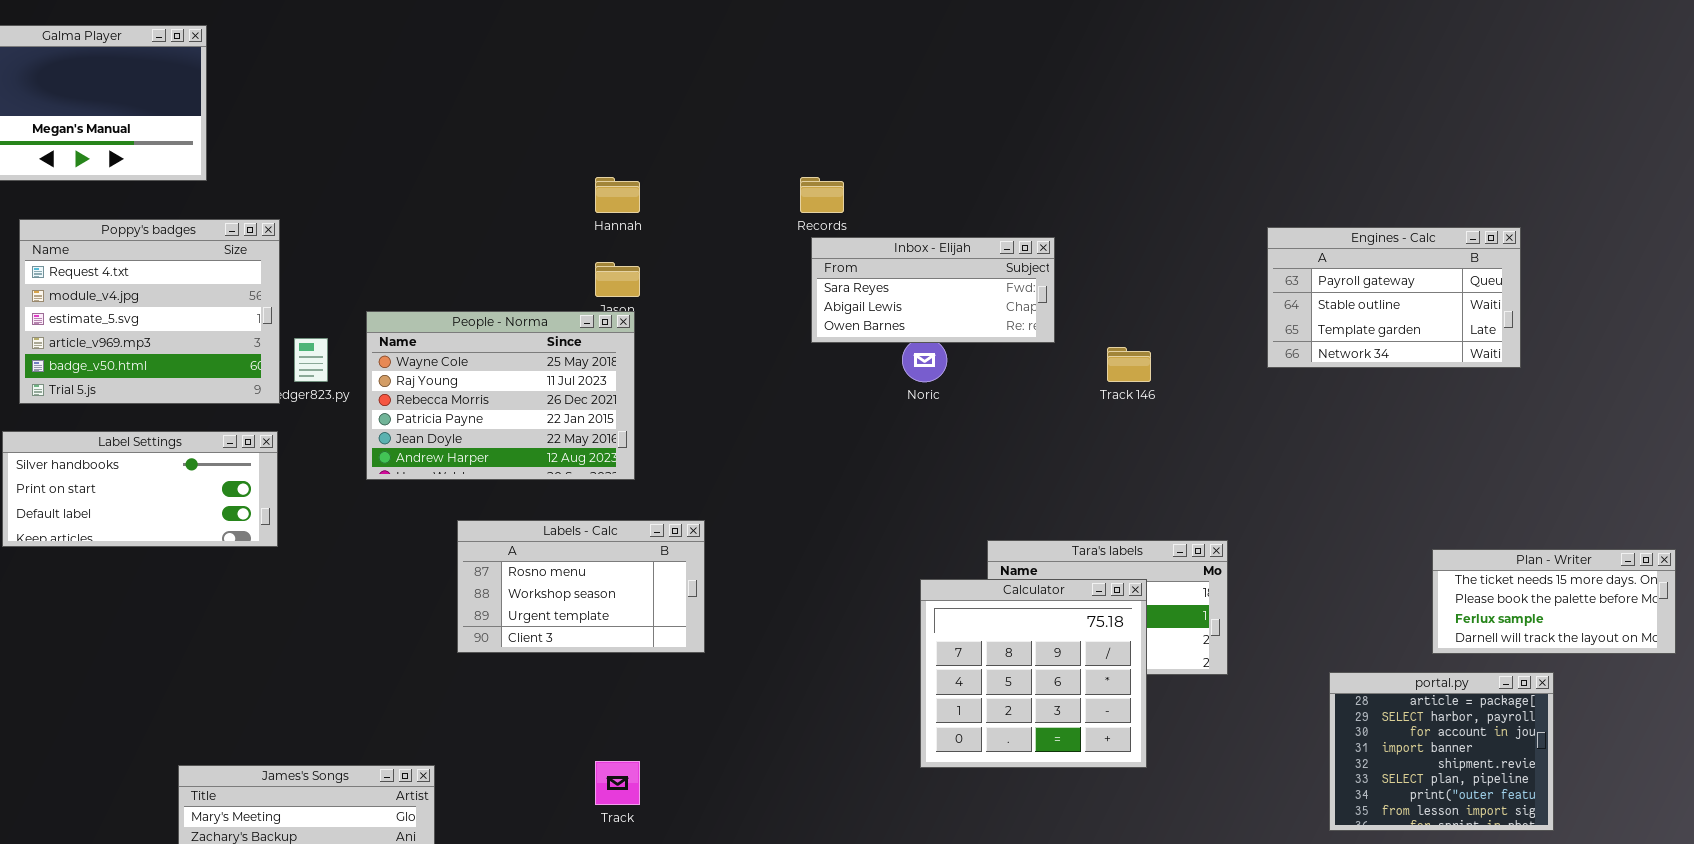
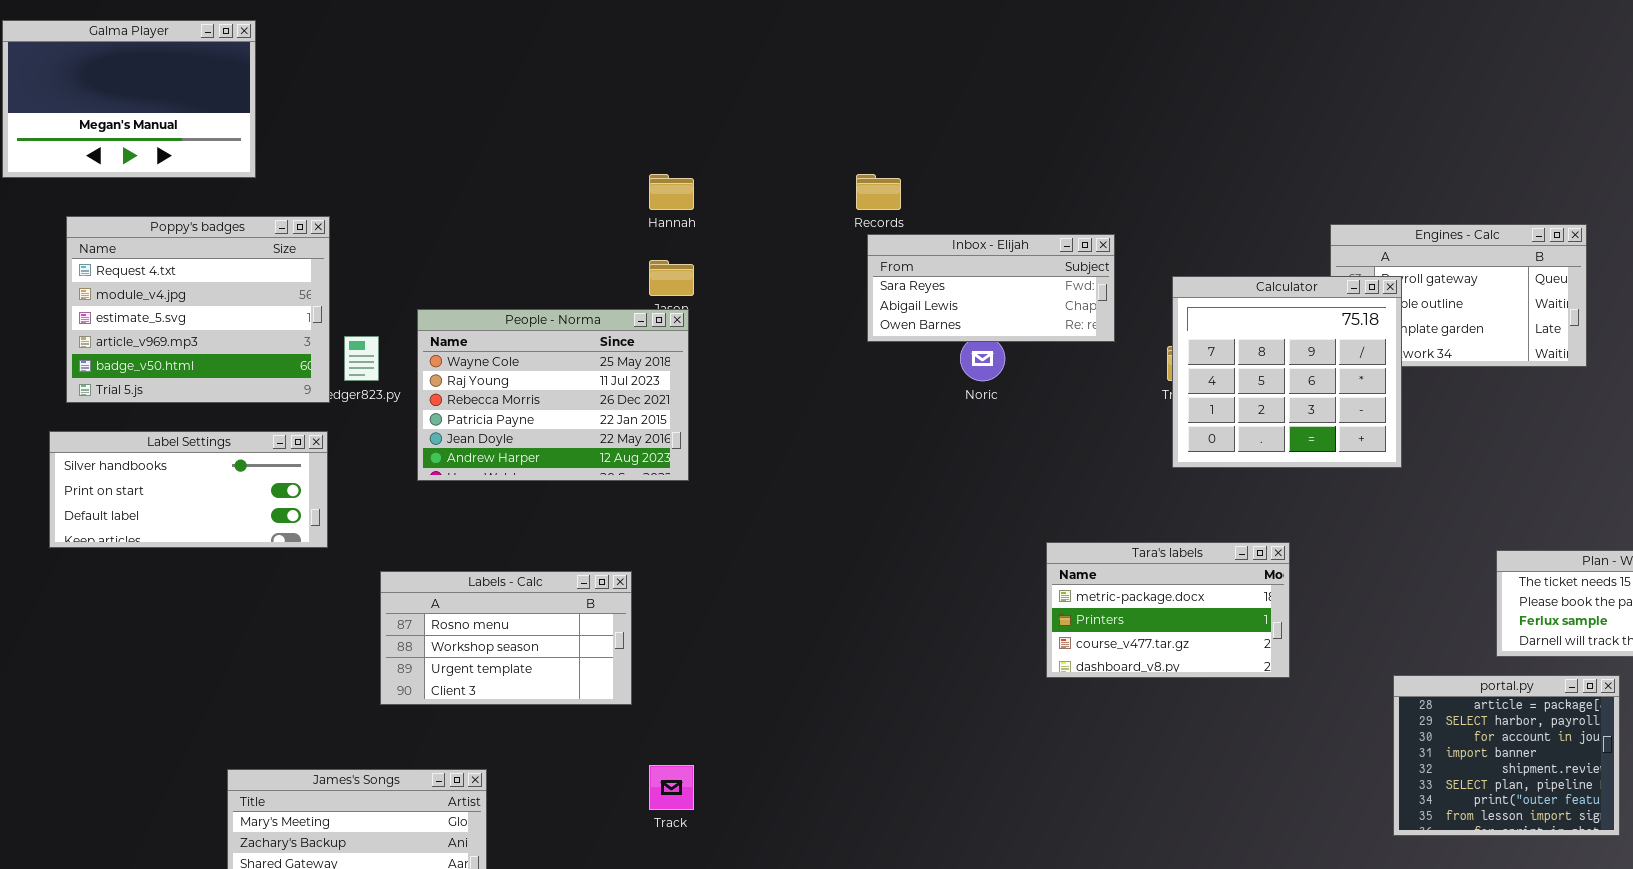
Labels - Calc: [457,520,705,653] -> [380,571,632,705], moved
Calculator: [920,579,1147,768] -> [1172,276,1402,468], moved

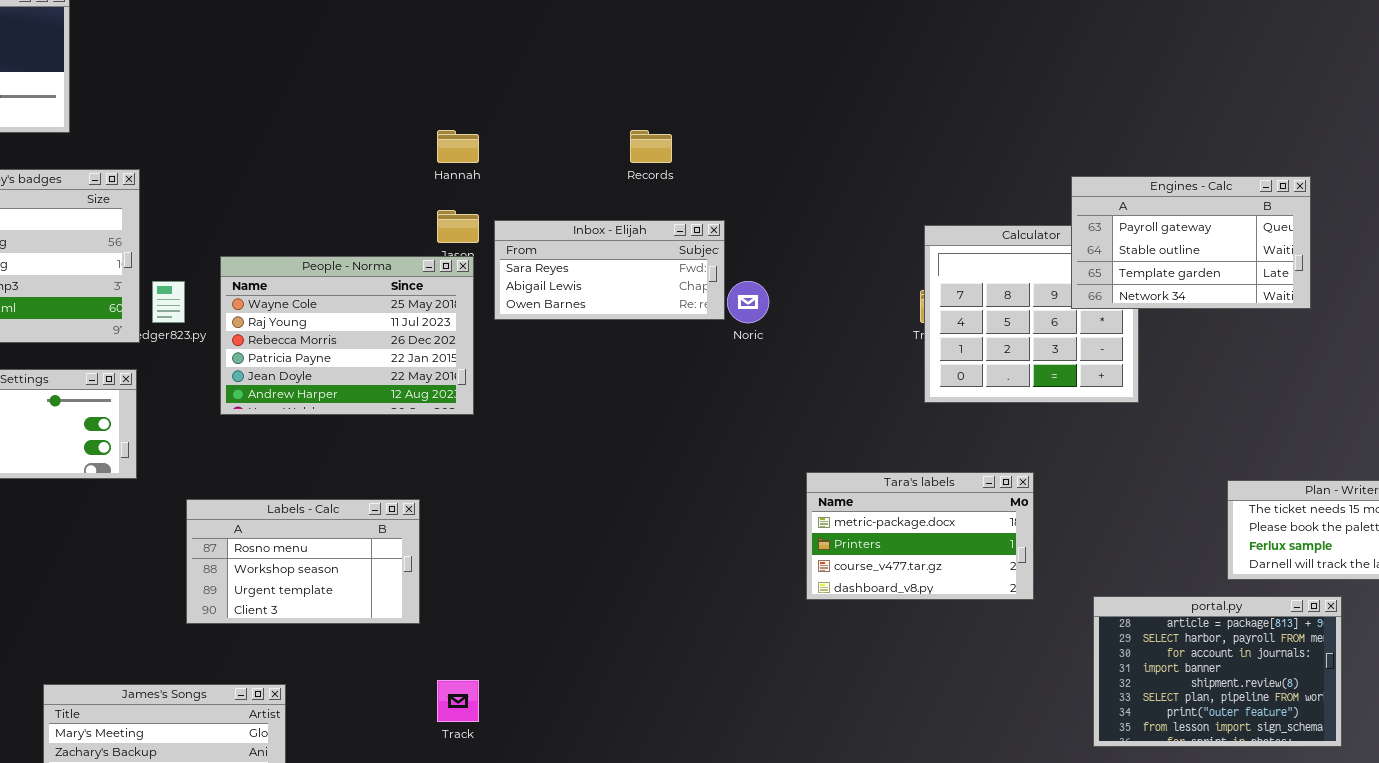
Engines - Calc: [1330,224,1587,367] -> [1071,176,1311,309], raised
Inbox - Elijah: [867,234,1115,342] -> [494,220,725,320], moved
portal.py: [1393,675,1620,836] -> [1093,596,1342,747], resized

